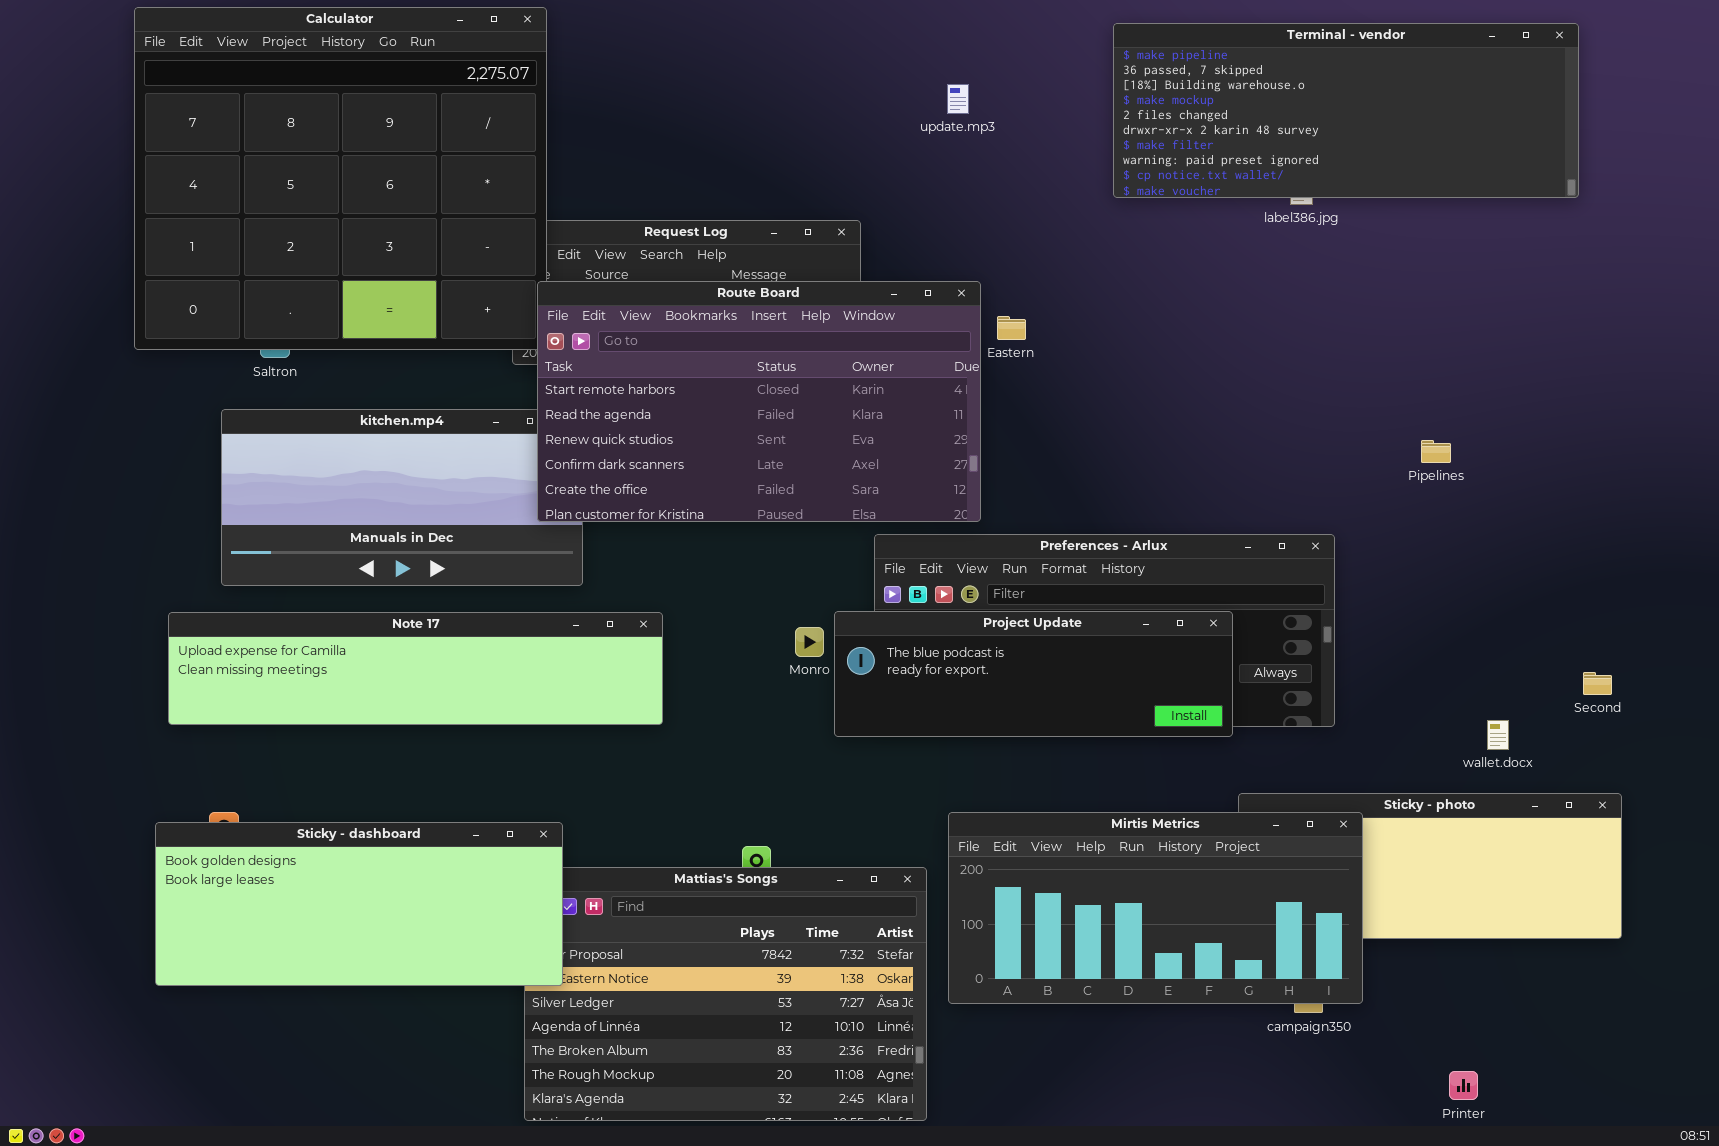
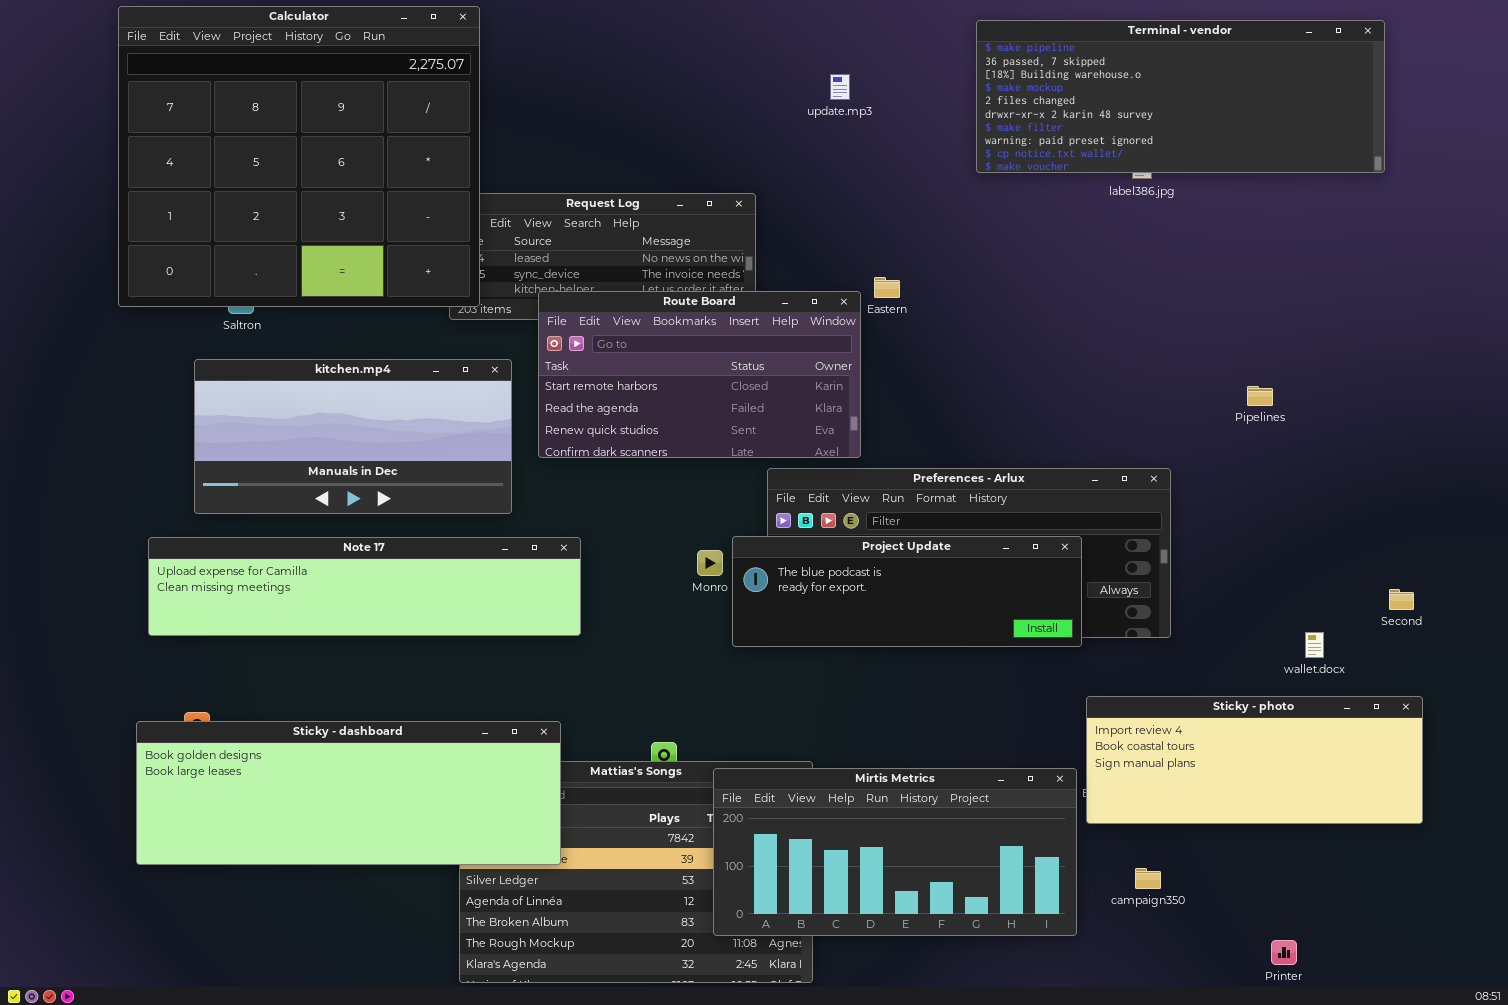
Route Board: [537,281,981,522] -> [538,291,861,458], resized
Mirtis Metrics: [948,812,1363,1004] -> [713,768,1077,936], moved
Sticky - dashboard: [155,822,563,986] -> [136,721,561,865], resized

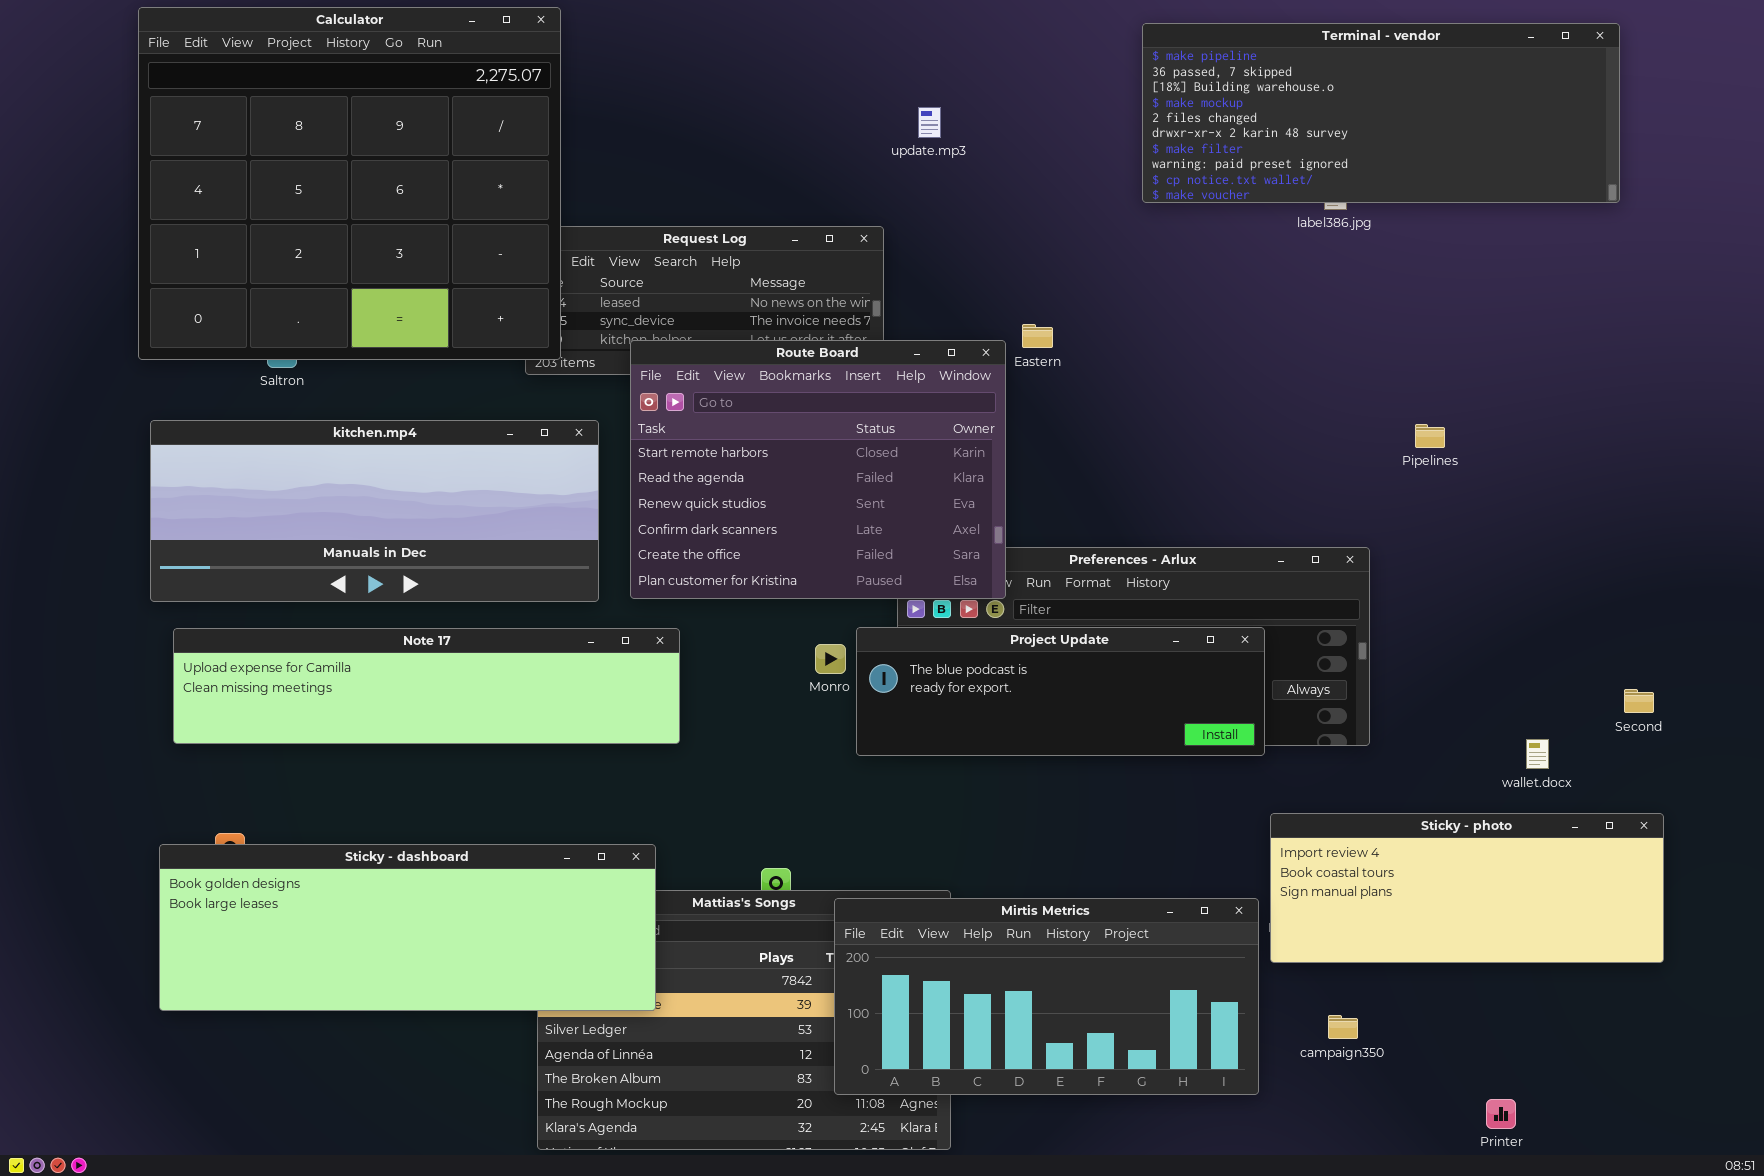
update.mp3: [830,74,850,100] -> [918,107,941,138], moved
Route Board: [538,291,861,458] -> [630,340,1006,599], resized
kitchen.mp4: [194,359,512,514] -> [150,420,599,602], resized
Pipelines: [1247,386,1273,406] -> [1415,424,1445,448], moved

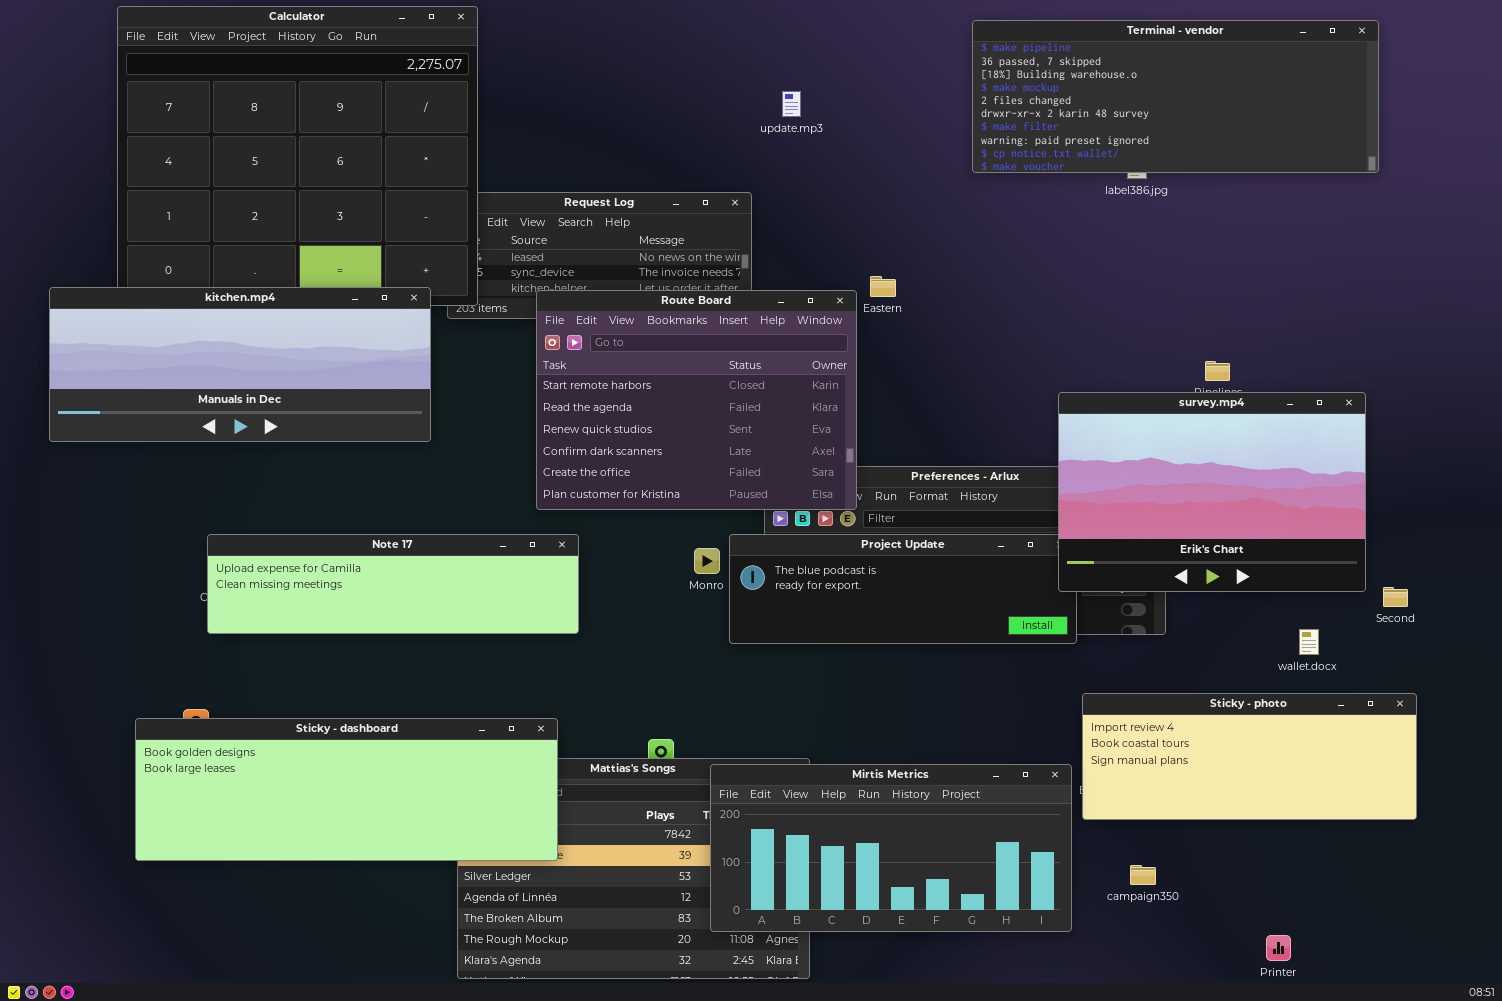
kitchen.mp4: [150,420,599,602] -> [49,287,431,442], moved
survey.mp4: none -> [1058,392,1366,592], opened
Note 17: [173,628,680,744] -> [207,534,579,634], resized

